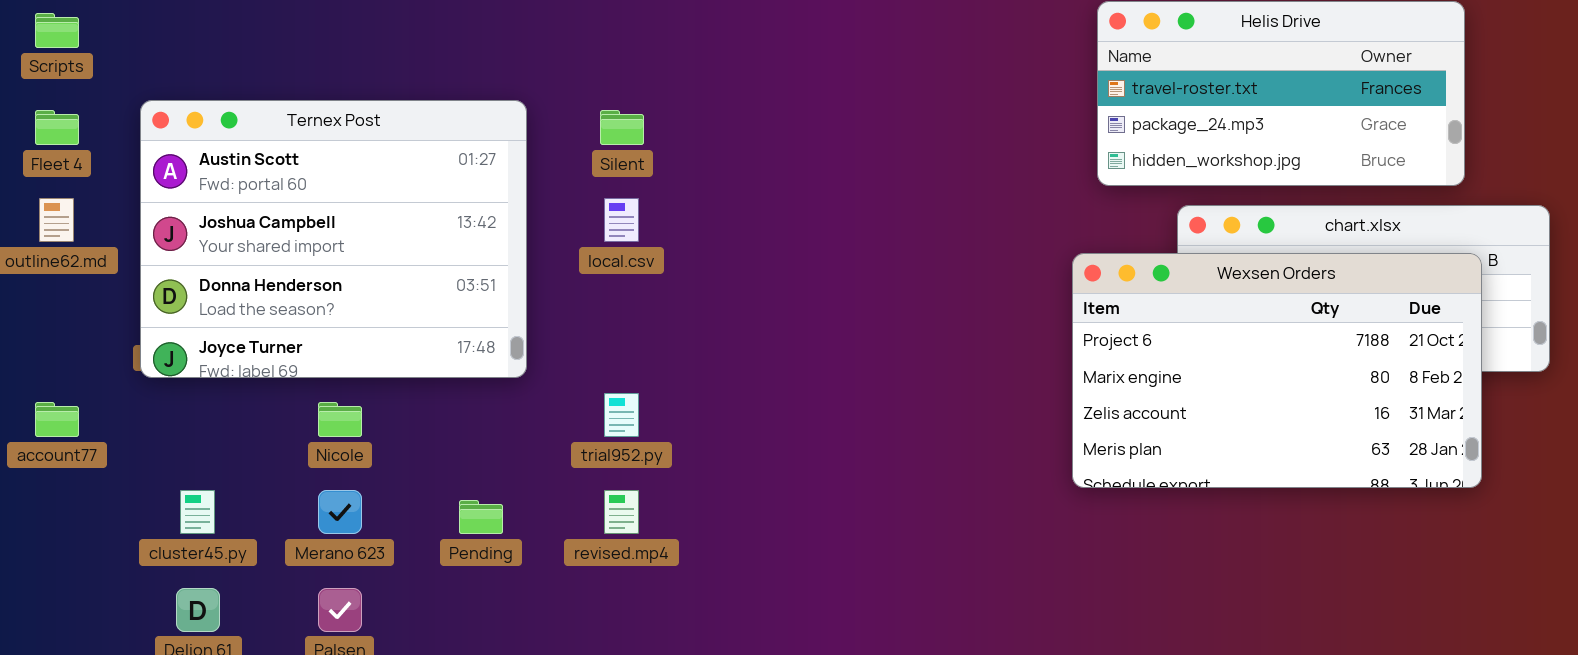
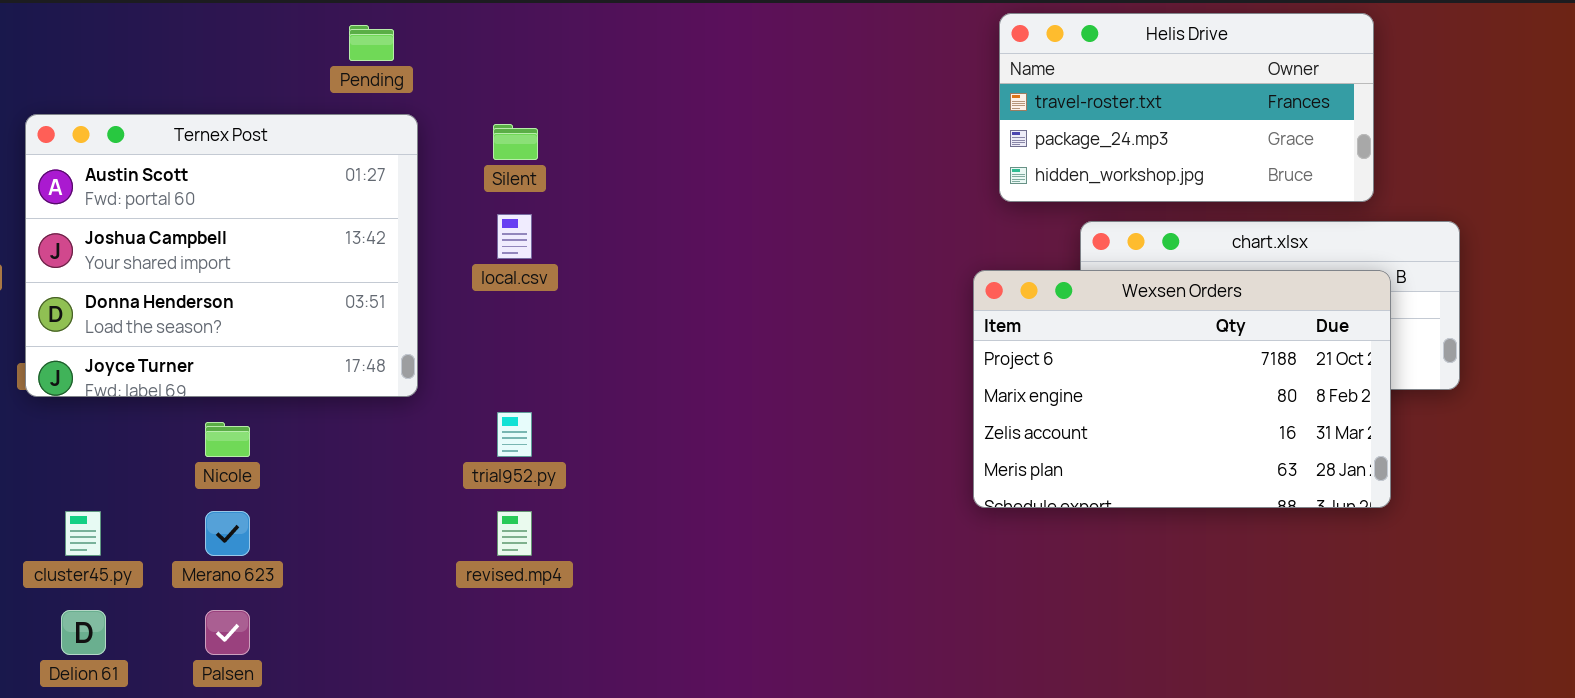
Pending: [459,500,503,534] -> [349,25,394,61], moved

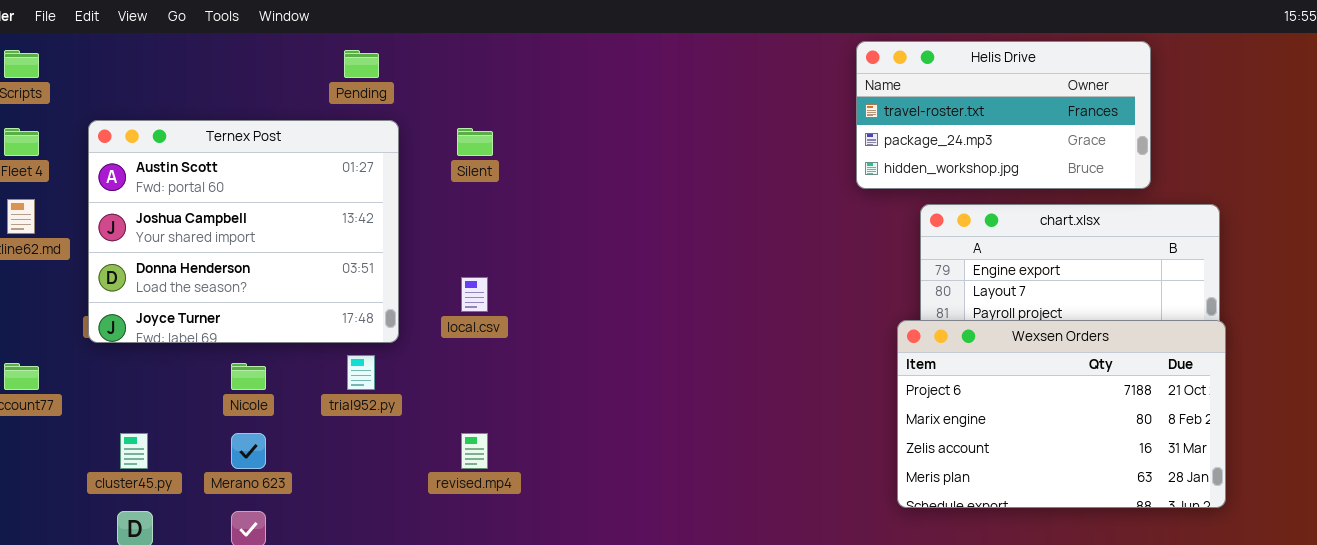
local.csv: [497,214,532,259] -> [461,277,488,312], moved
Wexsen Orders: [973,270,1391,508] -> [897,320,1226,508], moved
trial952.py: [497,412,532,457] -> [347,355,375,390], moved

